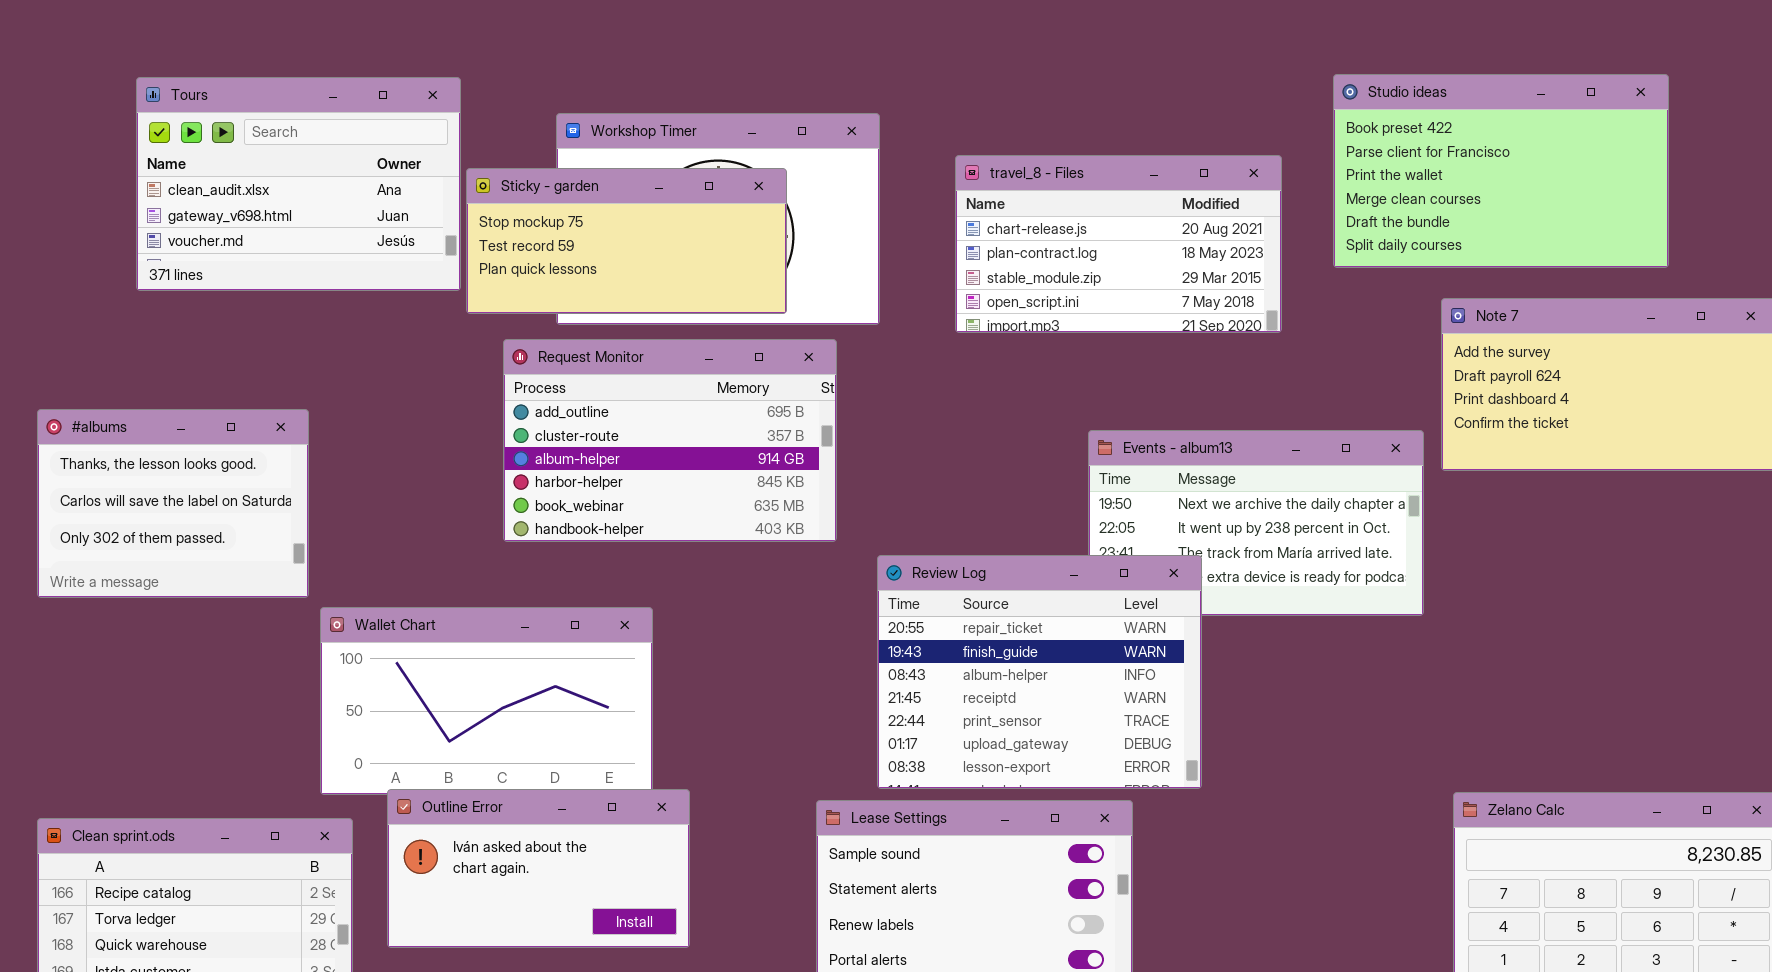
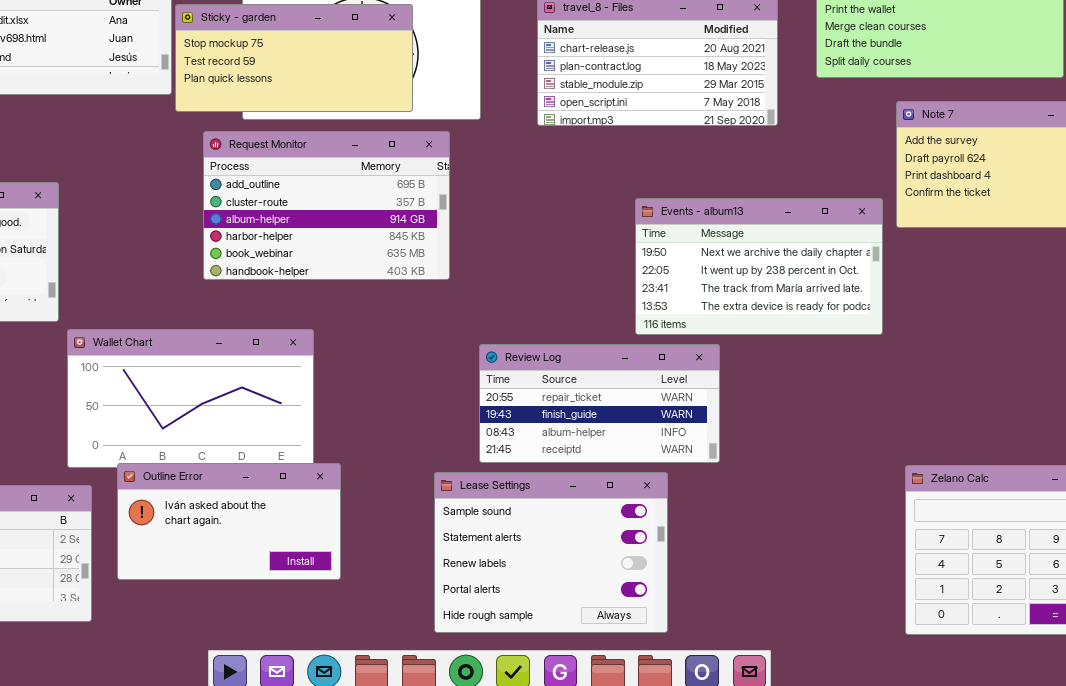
Review Log: [877,555,1202,789] -> [479,344,720,463], resized

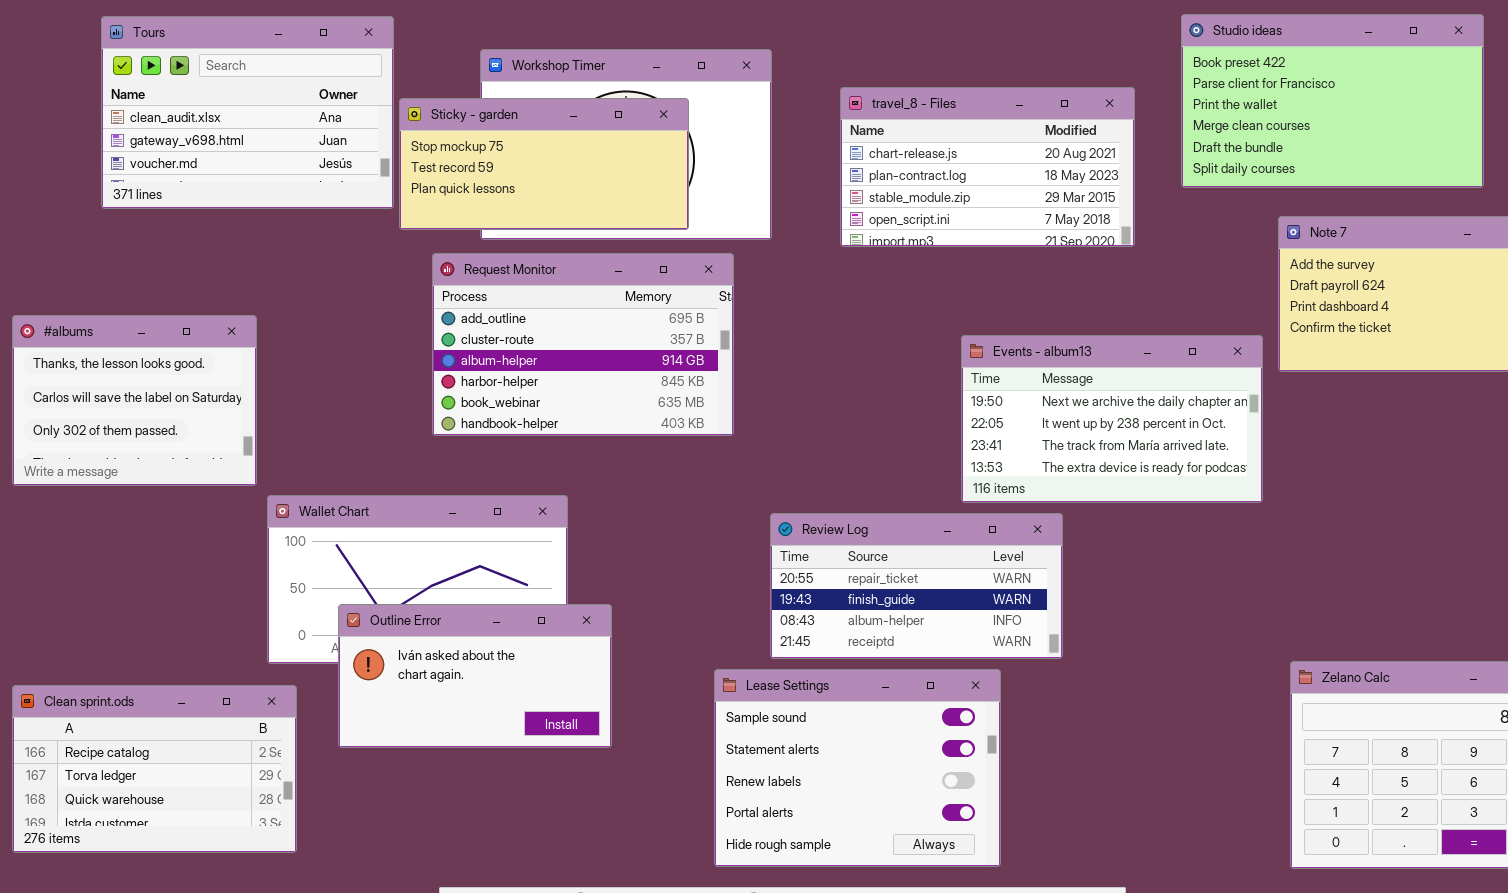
Outline Error: [117,463,341,580] -> [338,604,612,748], moved

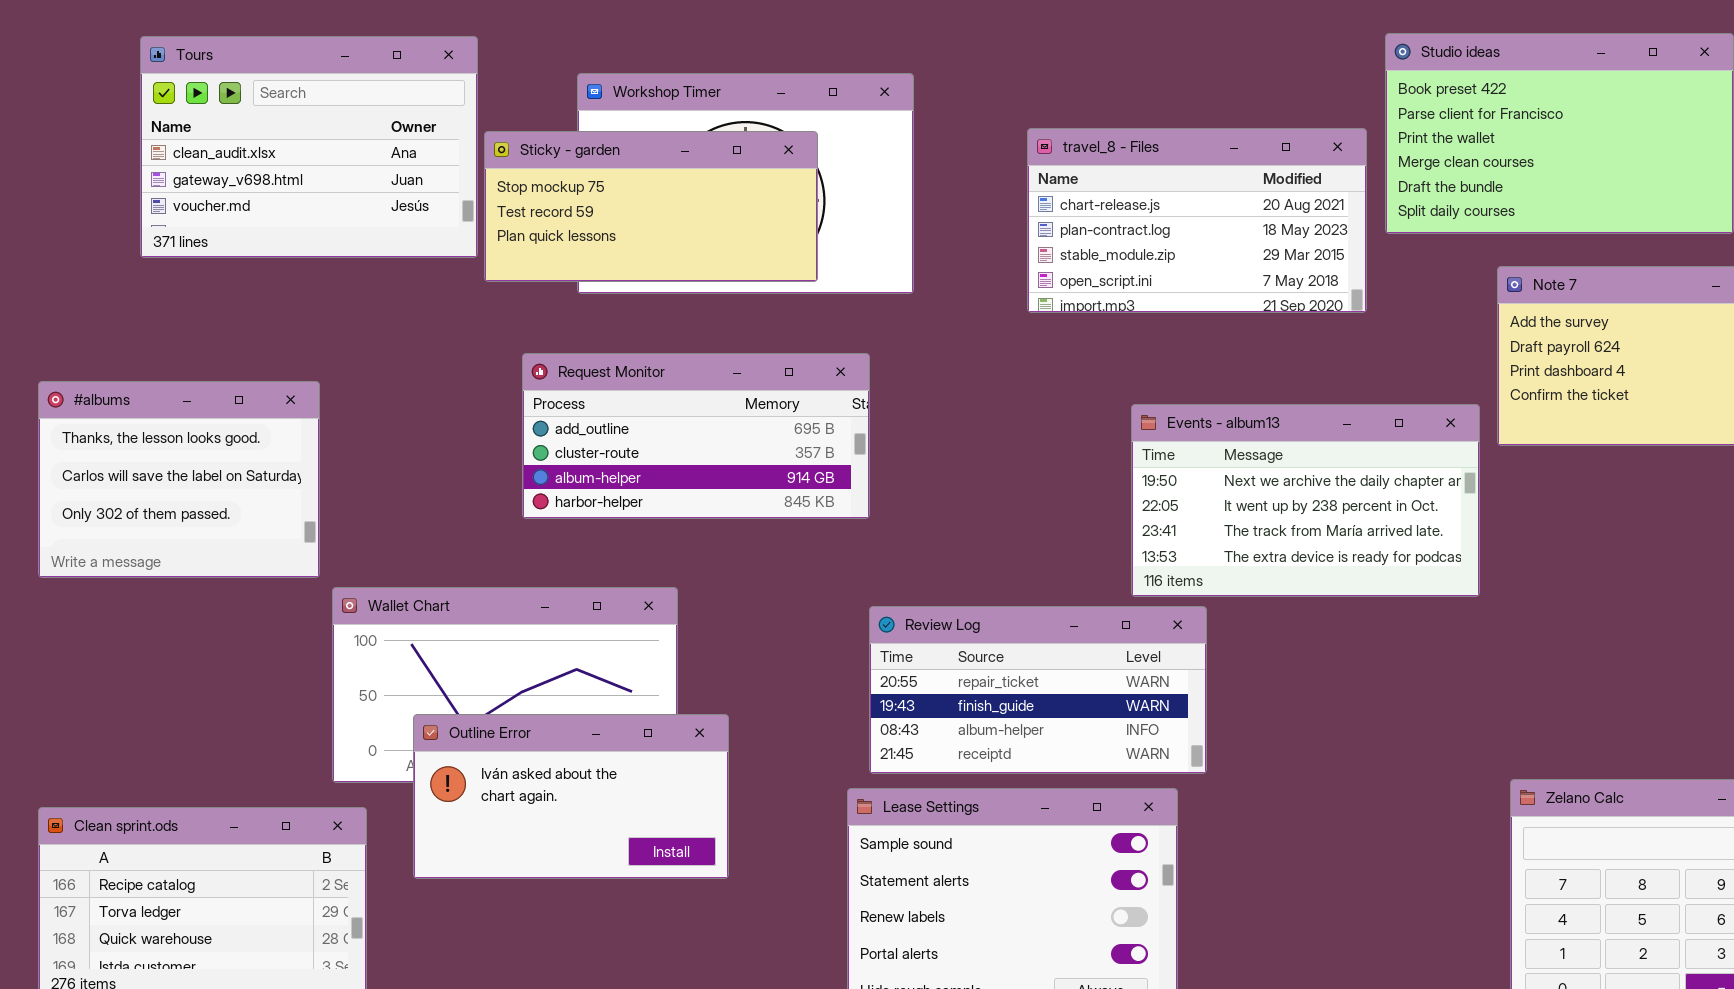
travel_8 - Files: [840,87,1135,247] -> [1027,128,1367,313], moved
Request Monitor: [432,253,734,436] -> [522,353,870,519], resized
Review Log: [770,513,1063,659] -> [869,606,1207,774], moved

